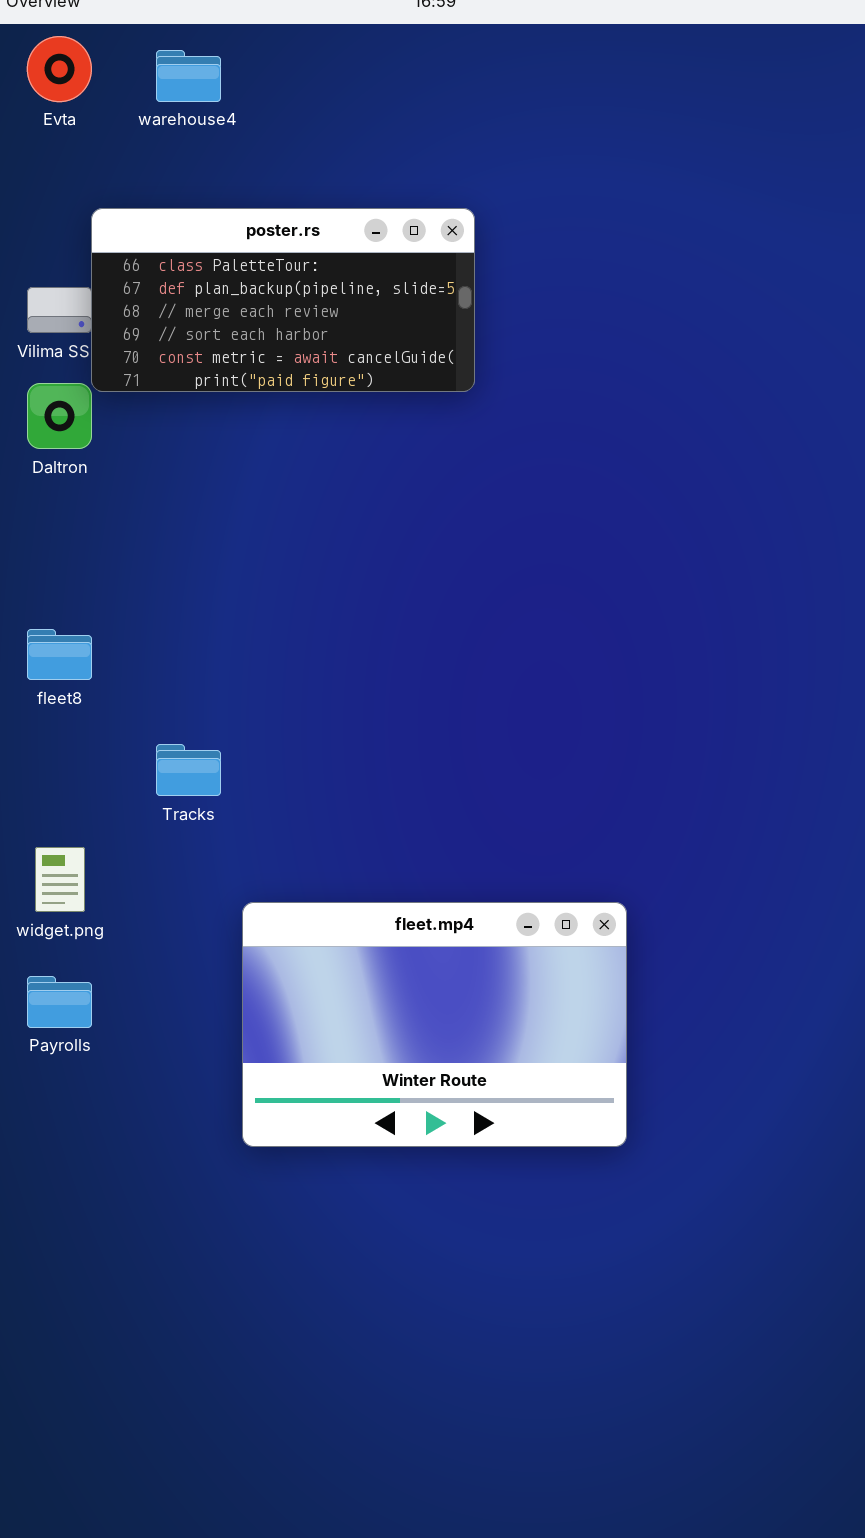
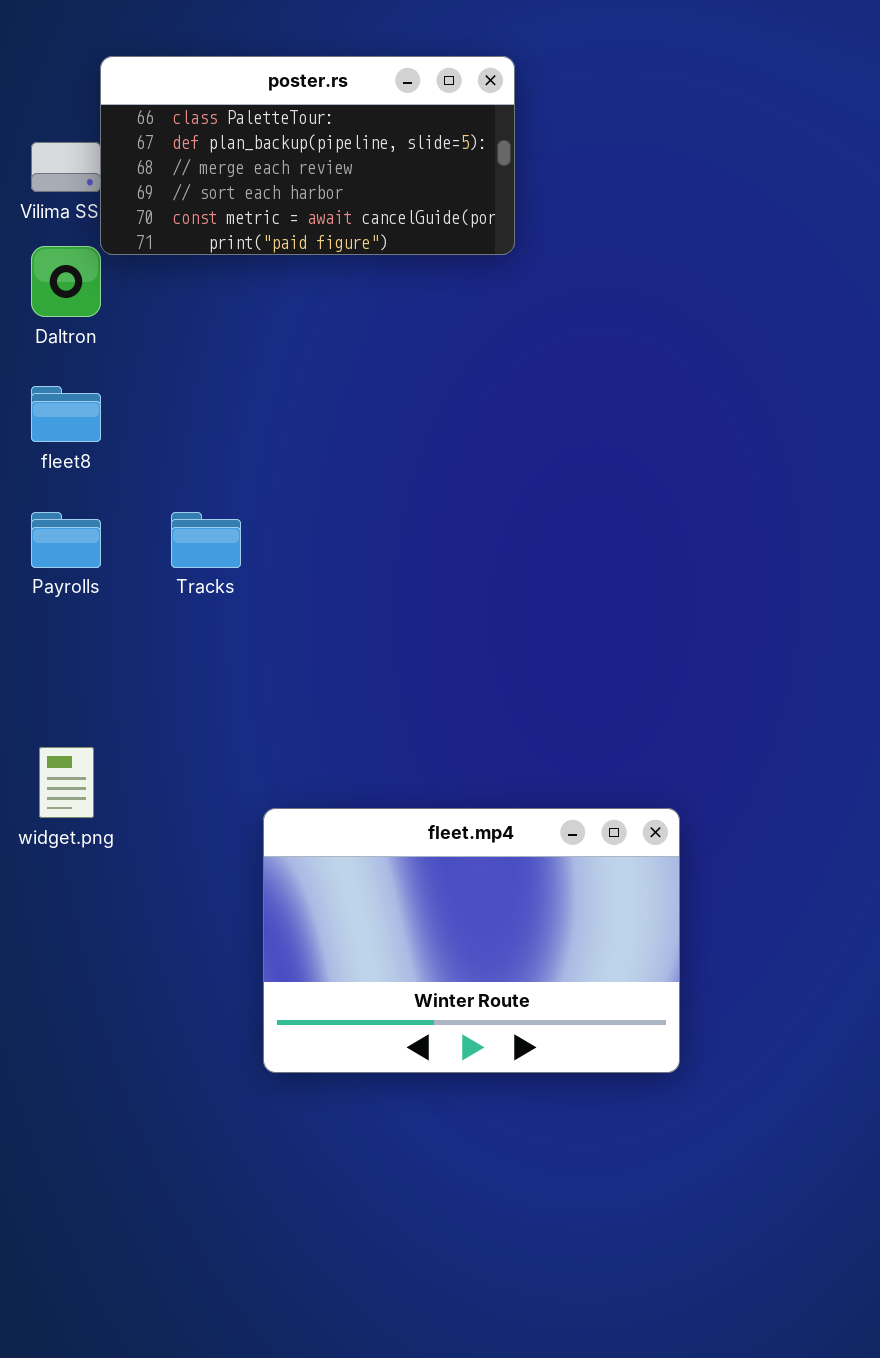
fleet8: [27,629,92,680] -> [31,386,101,442], moved
Tracks: [156,744,221,796] -> [171,512,241,568], moved
Payrolls: [27,976,92,1028] -> [31,512,101,568], moved

